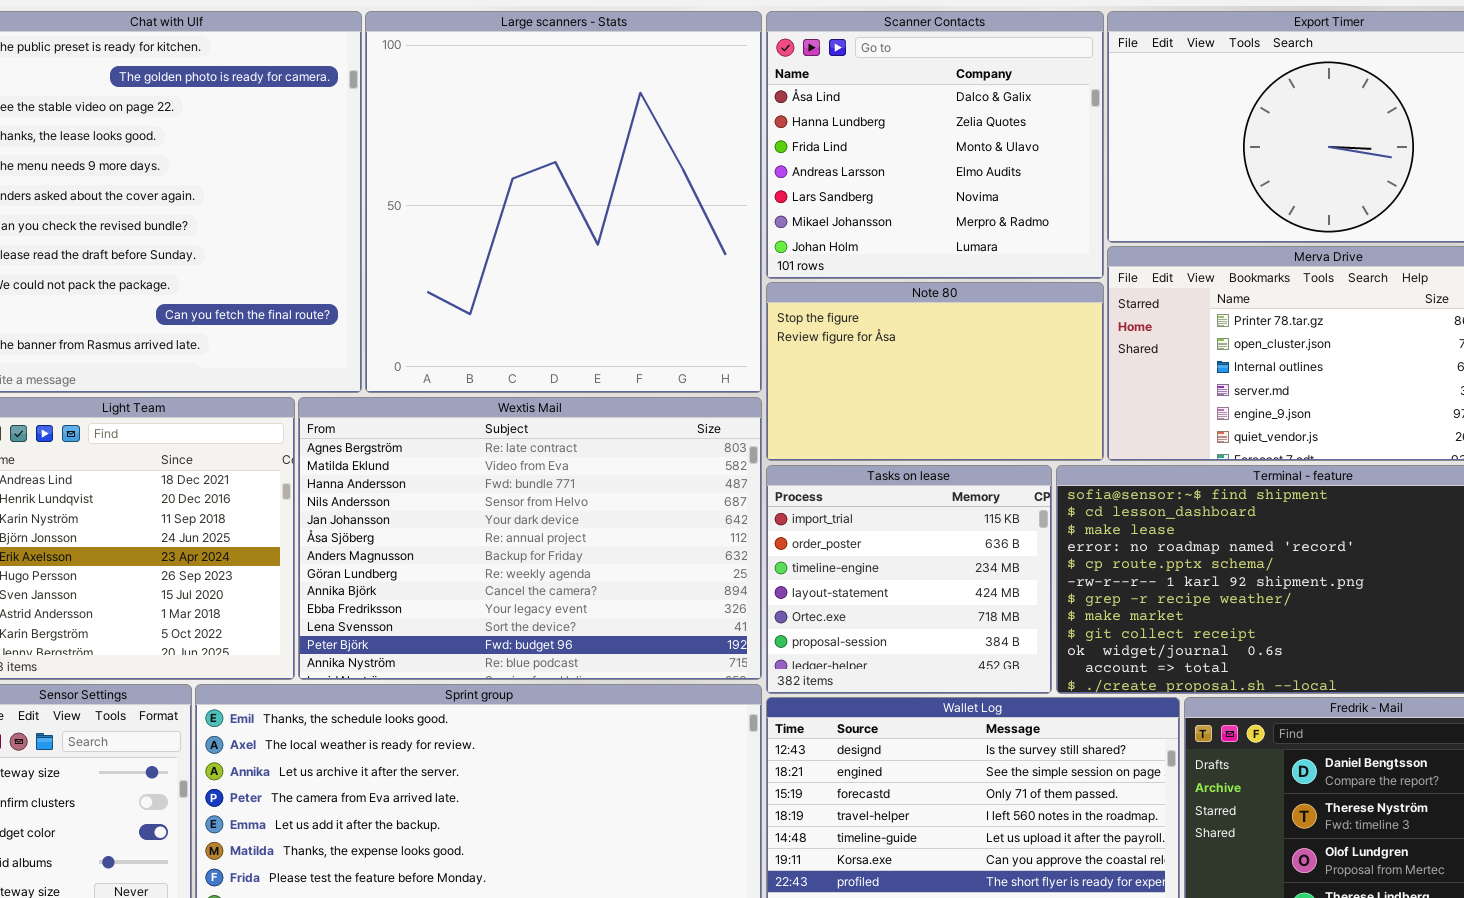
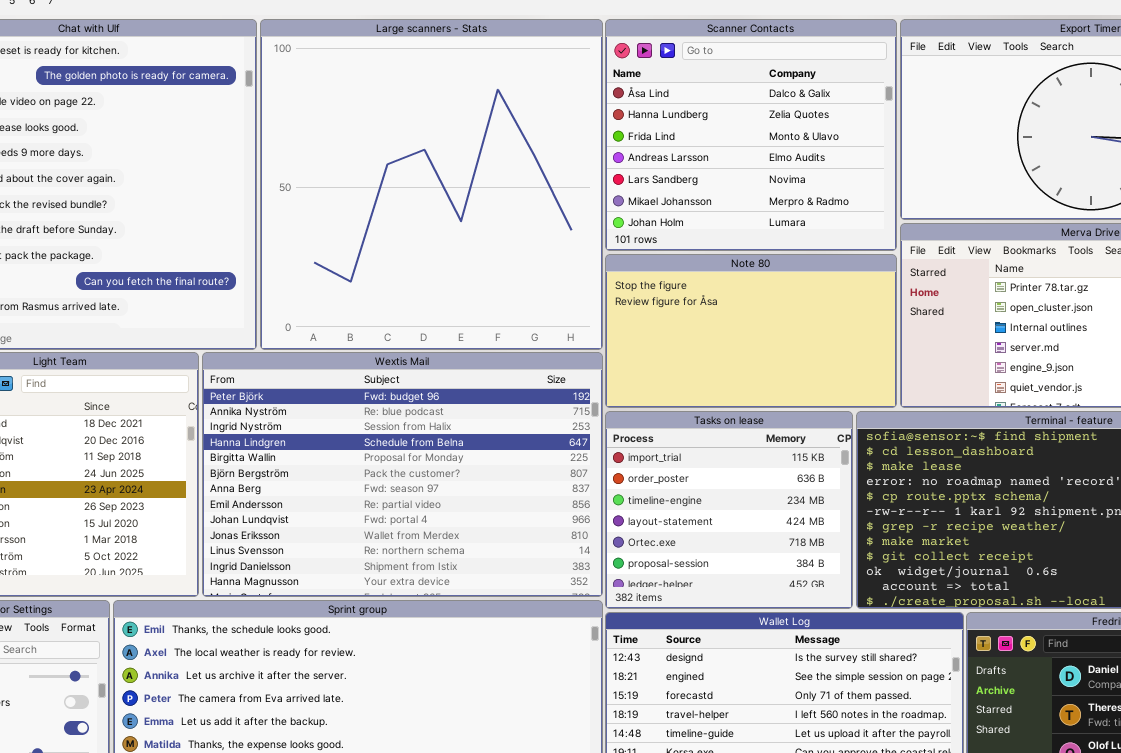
Wextis Mail: [298,397,762,680] -> [202,352,603,597], scrolled down 11 rows

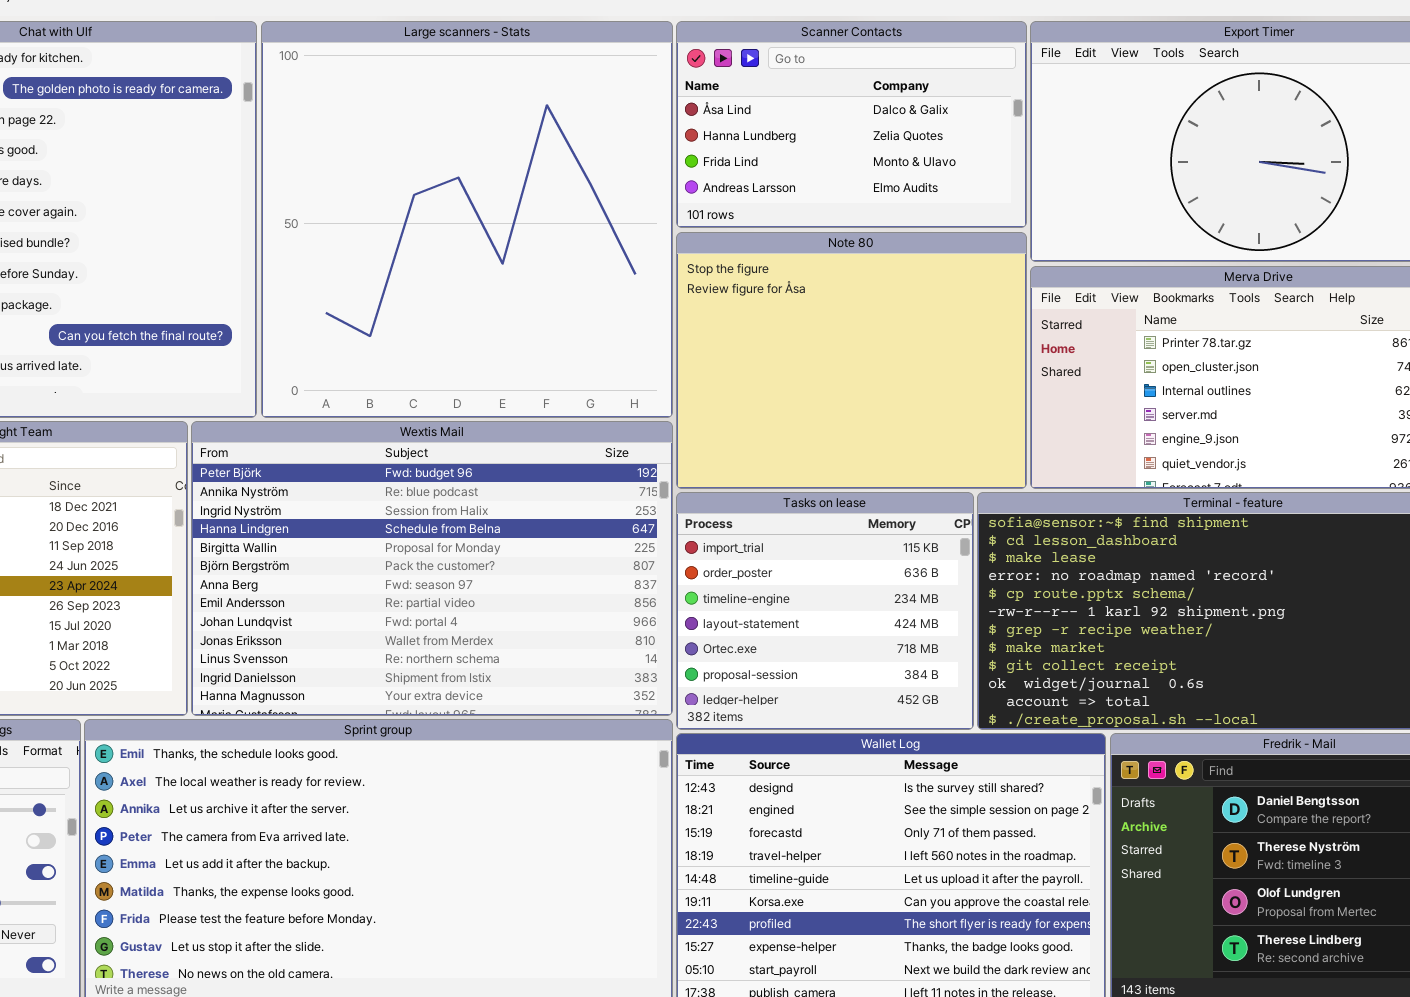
Scanner Contacts: [605,19,897,251] -> [676,21,1027,228], resized
Note 80: [605,254,897,408] -> [676,232,1027,489], resized

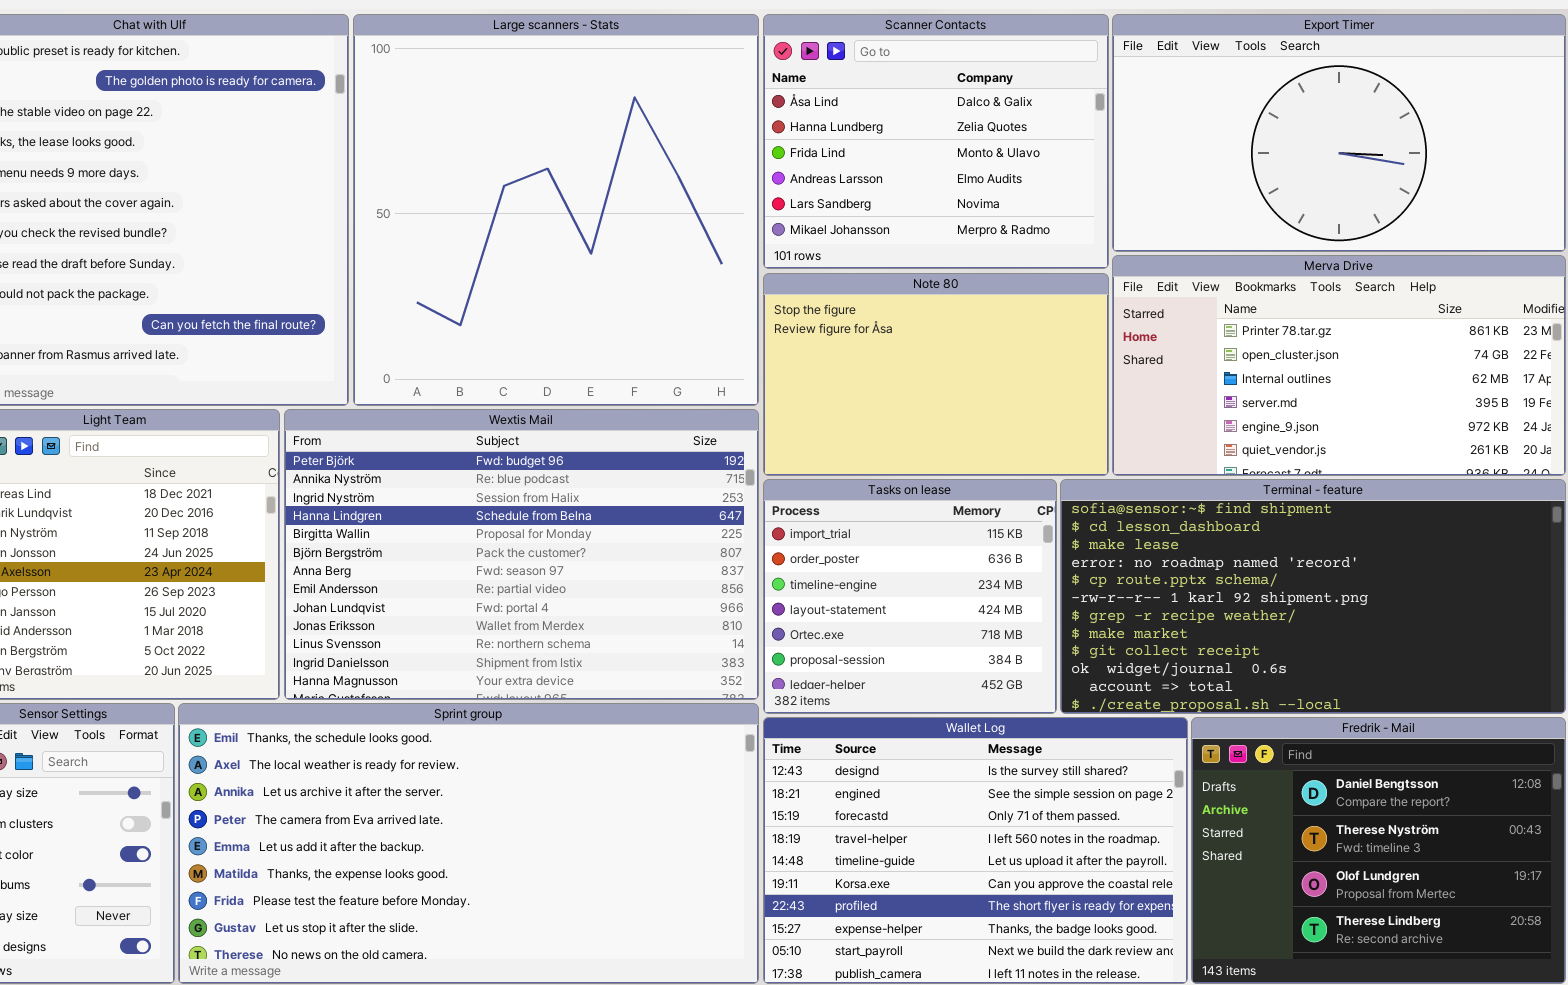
Scanner Contacts: [676,21,1027,228] -> [763,14,1109,269], resized
Note 80: [676,232,1027,489] -> [763,273,1109,476], resized

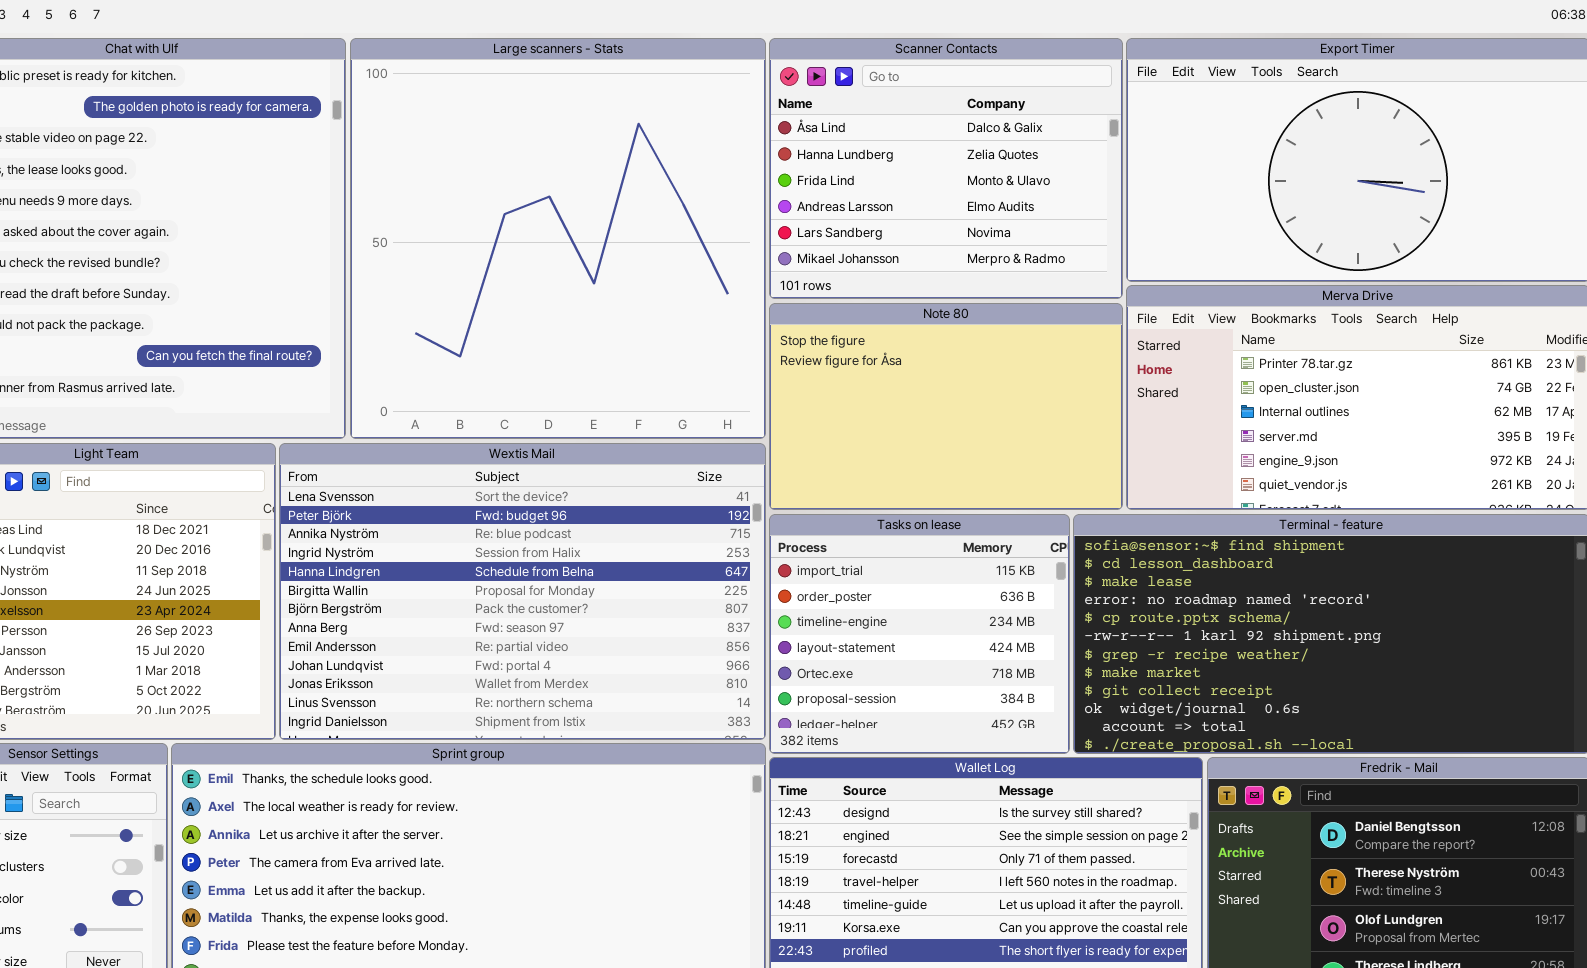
Wextis Mail: [284,409,759,700] -> [279,443,766,740], scrolled up 1 row

